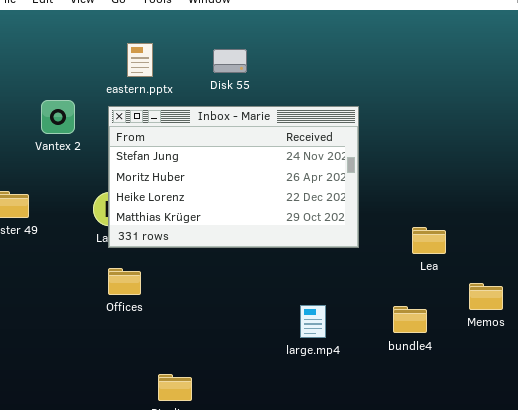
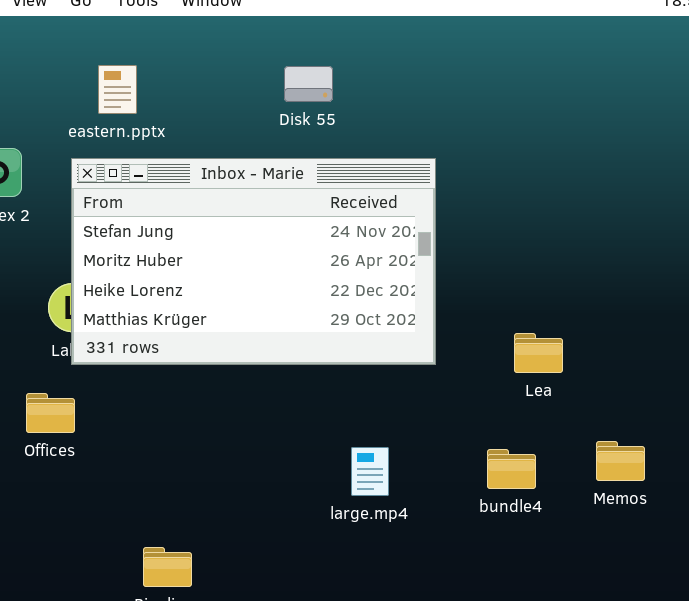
Disk 55: [213,49,247,73] -> [284,66,333,102], moved
Offices: [108,268,141,295] -> [26,393,75,433], moved
Memos: [469,283,503,310] -> [596,441,645,481], moved

